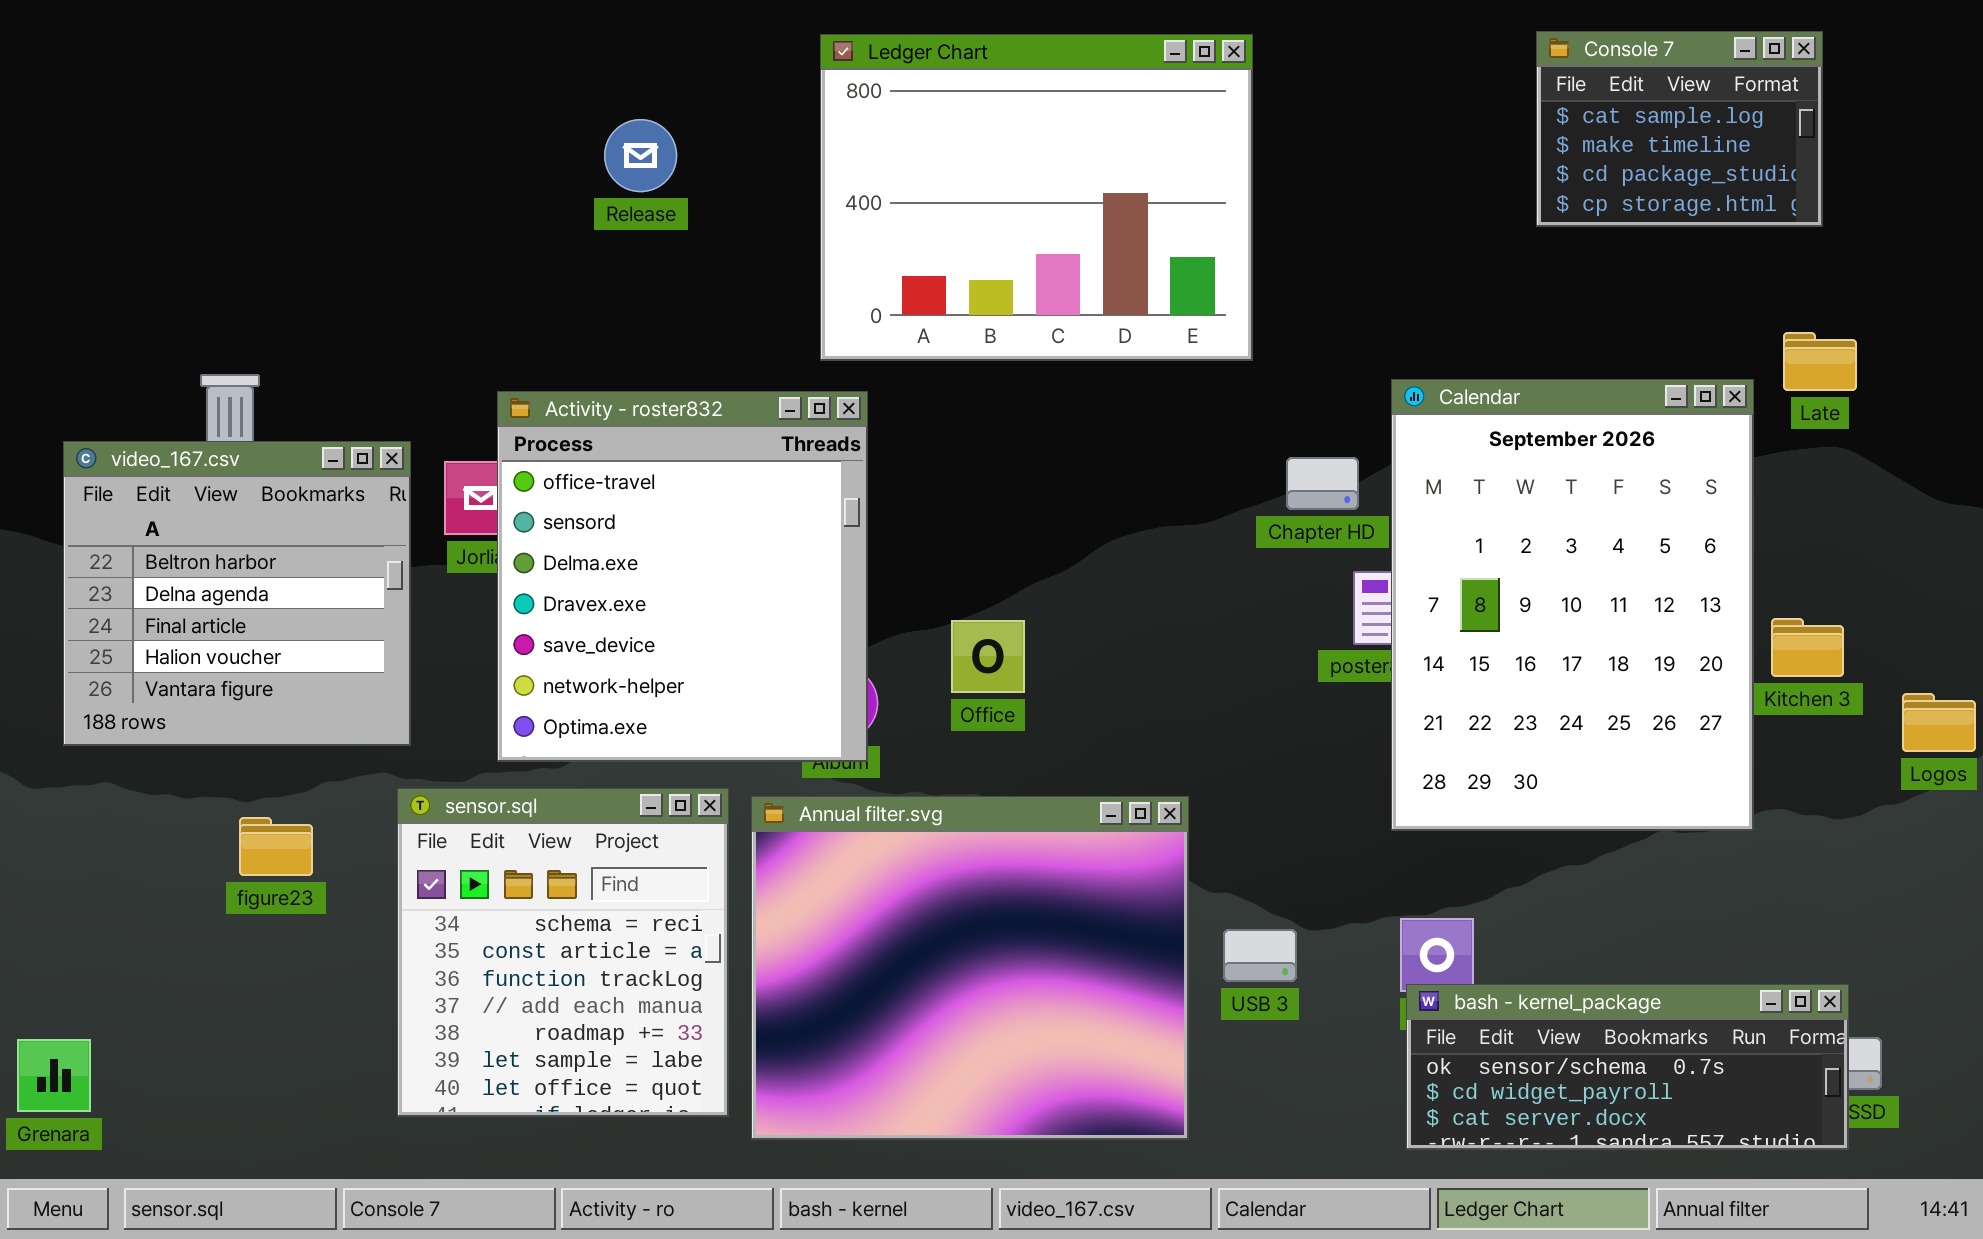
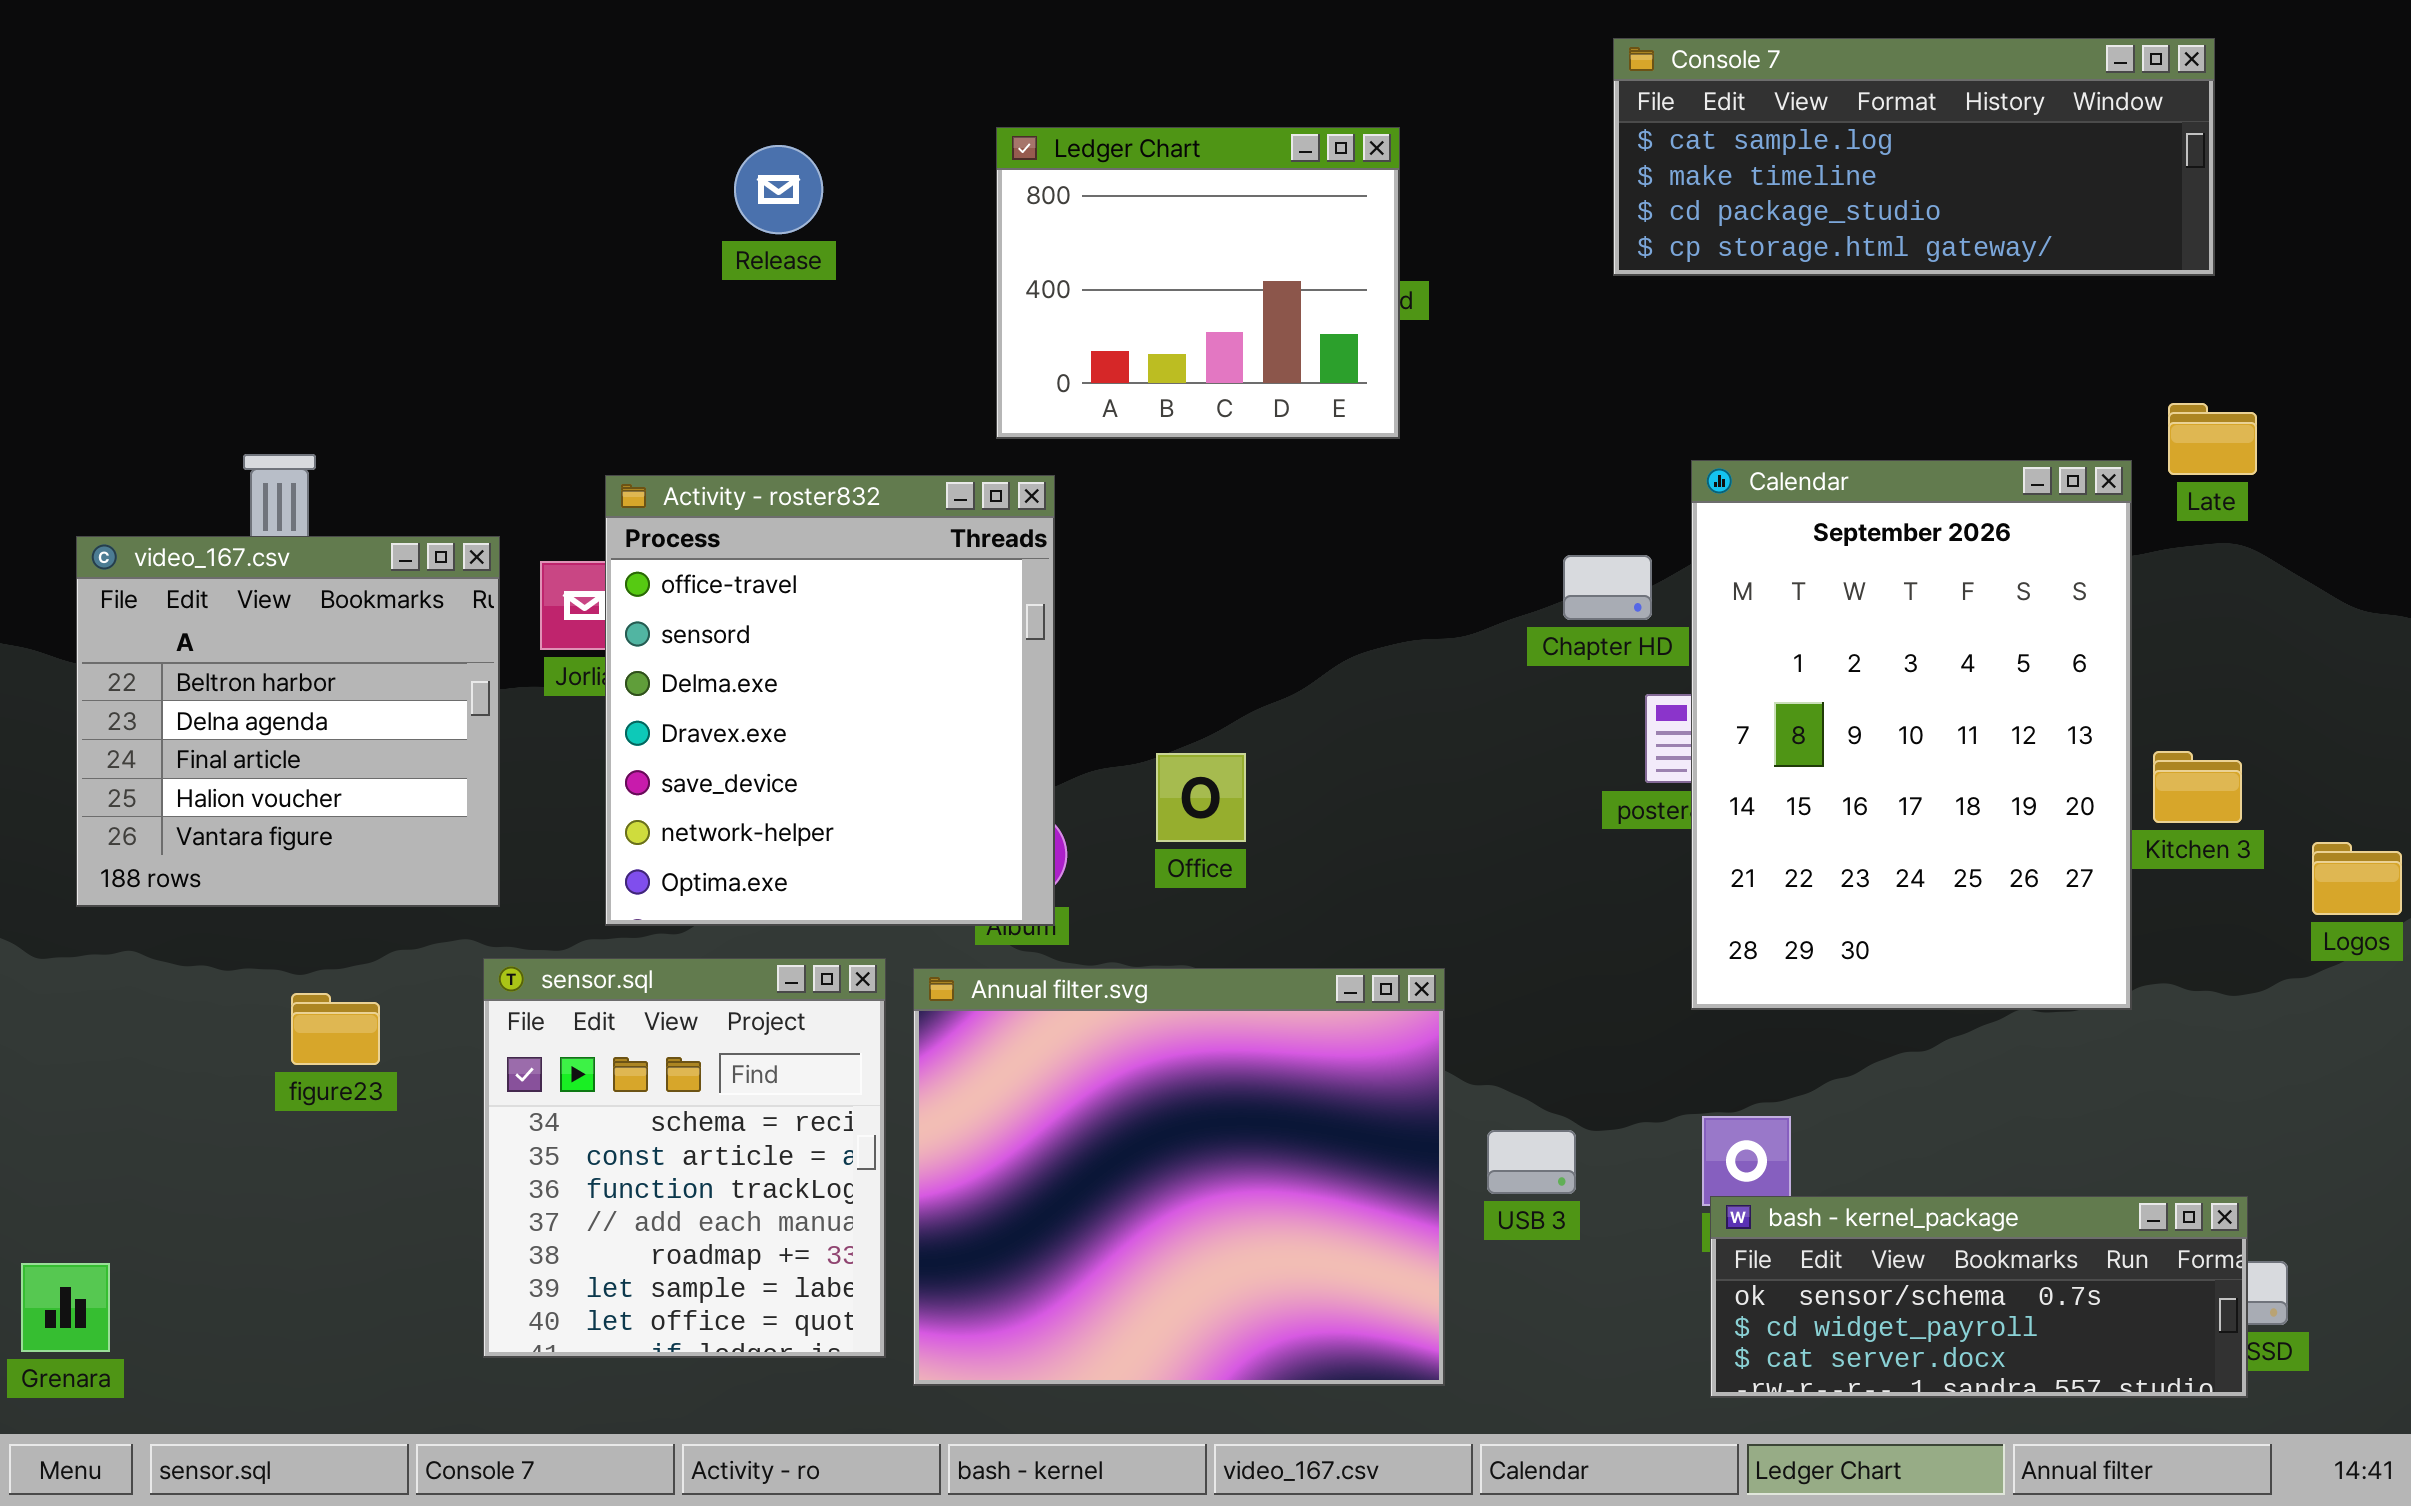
Console 7: [1536,31,1823,227] -> [1613,38,2215,276], resized
Ledger Chart: [820,34,1253,361] -> [996,127,1400,439], resized

